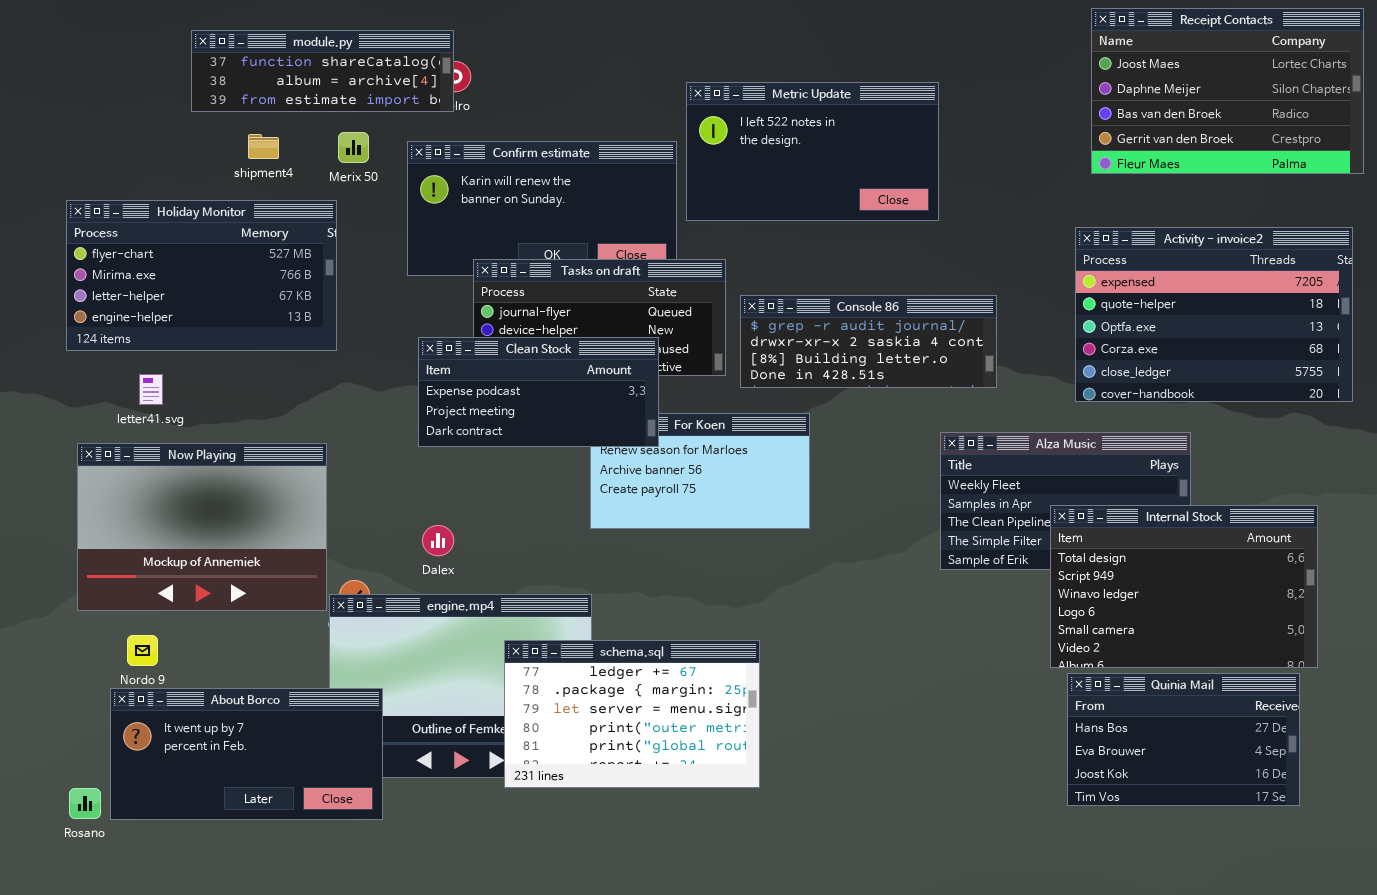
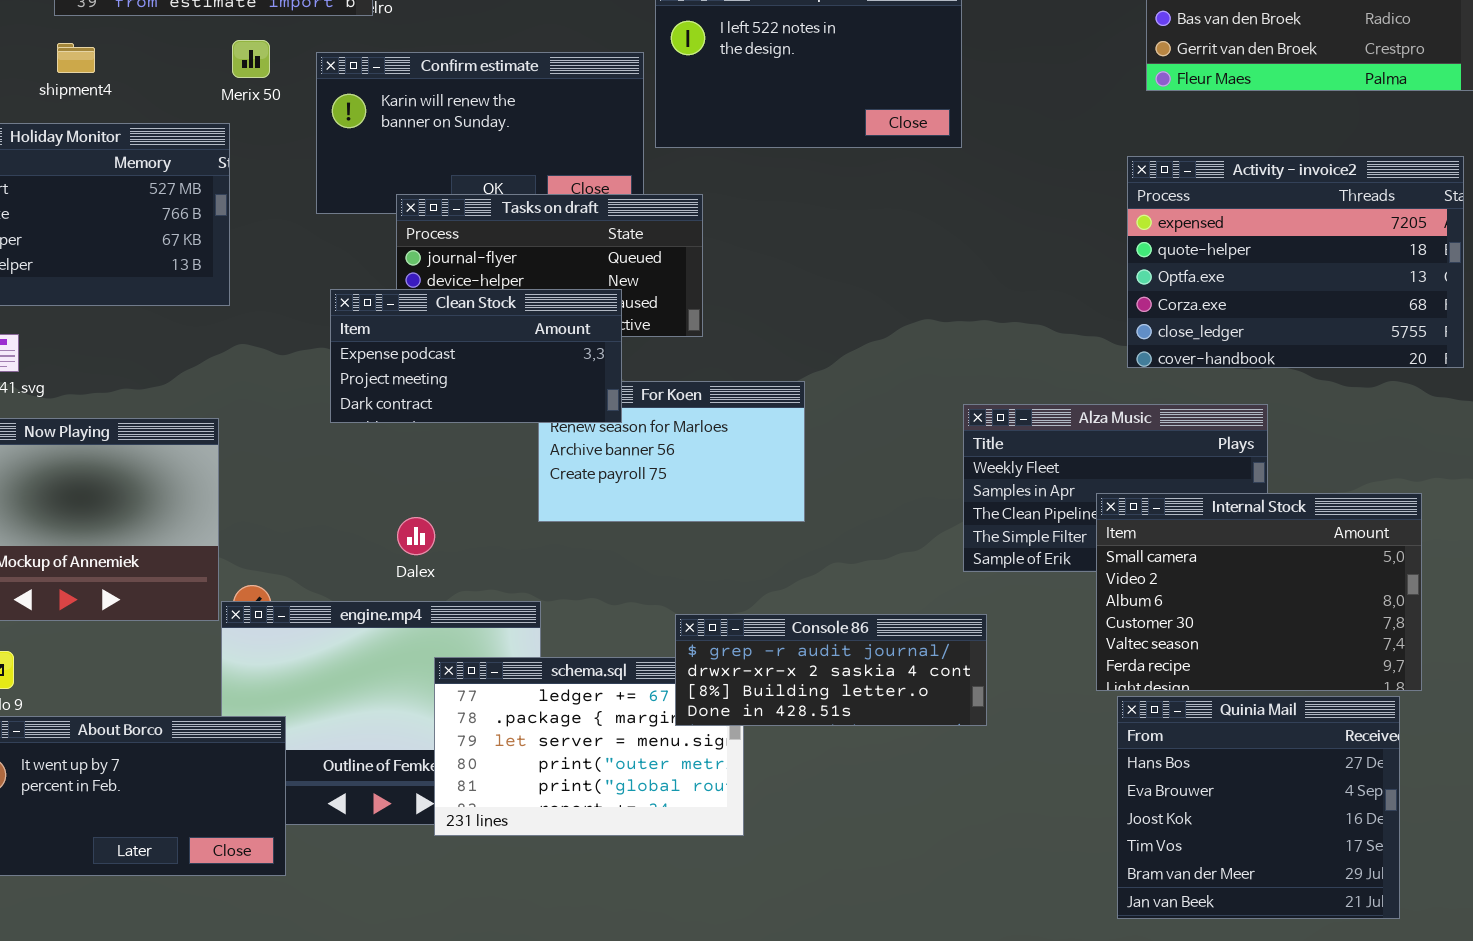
shipment4: [248,134,279,159] -> [57,43,95,73], moved
Console 86: [740,295,997,388] -> [675,614,987,726], moved
Internal Stock: [1050,505,1318,668] -> [1096,493,1422,691], scrolled down 4 rows
Dalex: [422,525,454,556] -> [397,517,435,555], moved
Quinia Mail: [1067,673,1300,806] -> [1117,696,1400,919], resized

